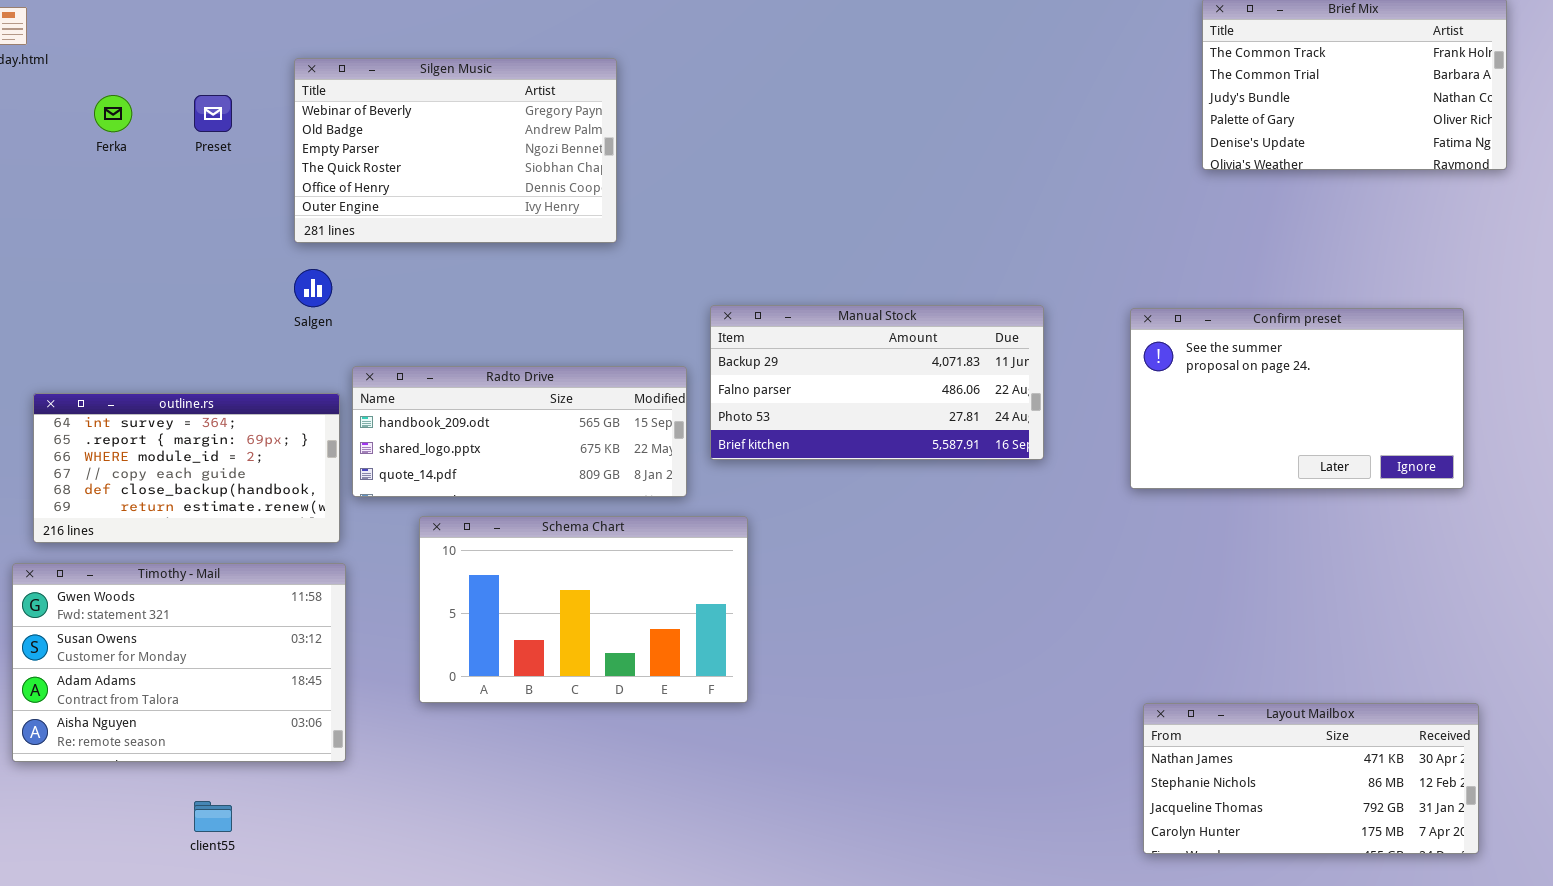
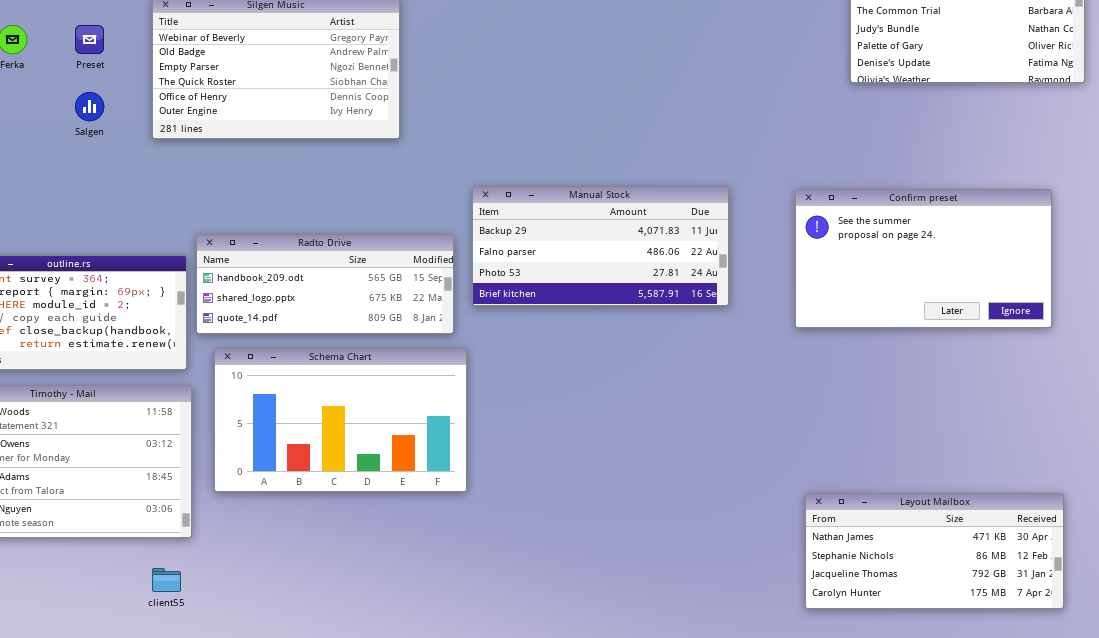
Salgen: [294,269,332,307] -> [75,92,104,121], moved
Schema Chart: [419,516,748,703] -> [214,348,467,492], moved
client55: [194,801,232,832] -> [152,568,181,592], moved

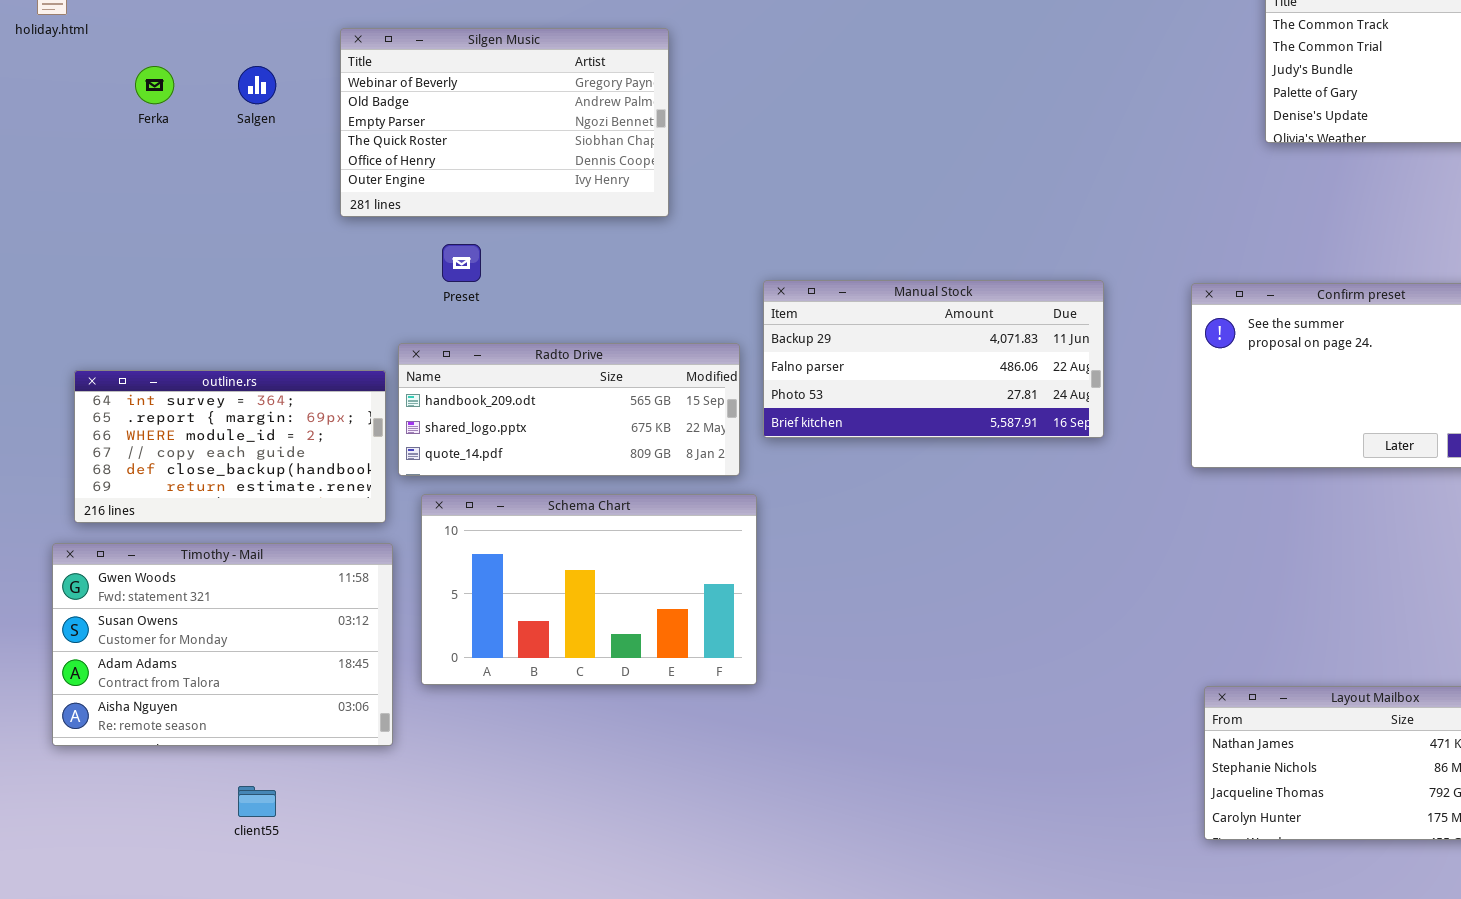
Preset: [75,25,104,54] -> [442,244,481,282], moved
Salgen: [75,92,104,121] -> [238,66,276,104], moved
client55: [152,568,181,592] -> [238,786,276,817], moved

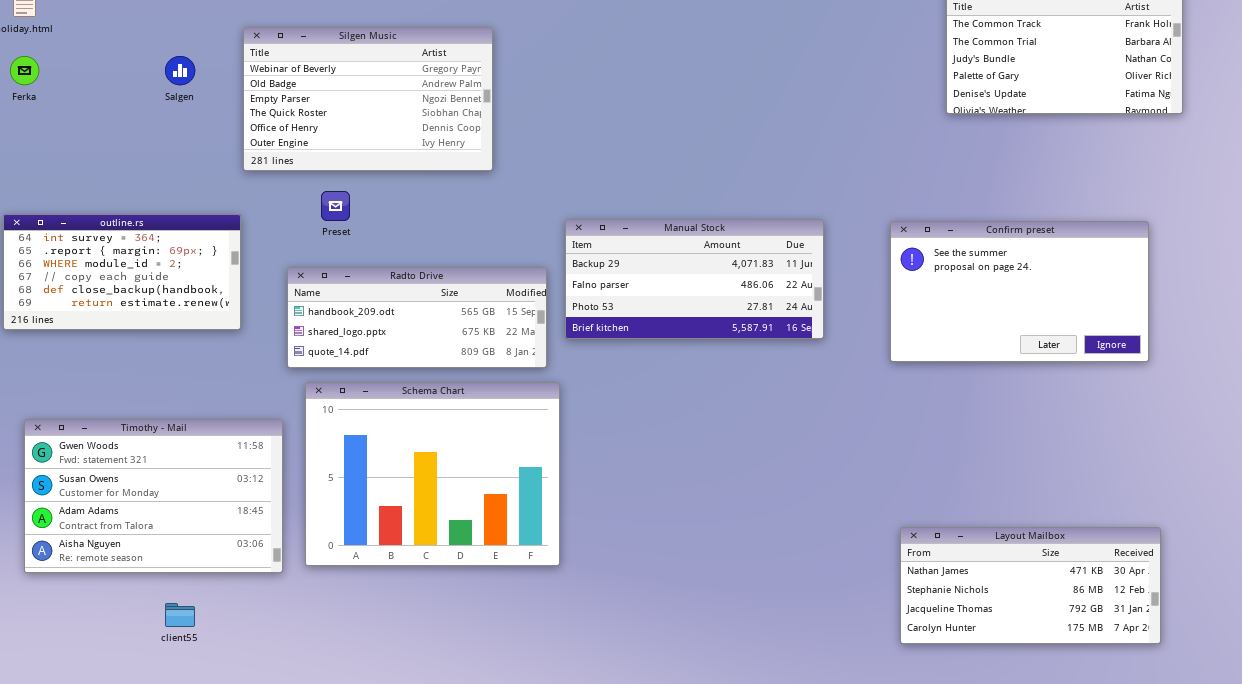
Ferka: [135,66,174,104] -> [10,56,39,85], moved
outline.rs: [74,370,386,523] -> [3,214,241,330], moved
Schema Chart: [421,494,757,685] -> [305,382,560,566], resized

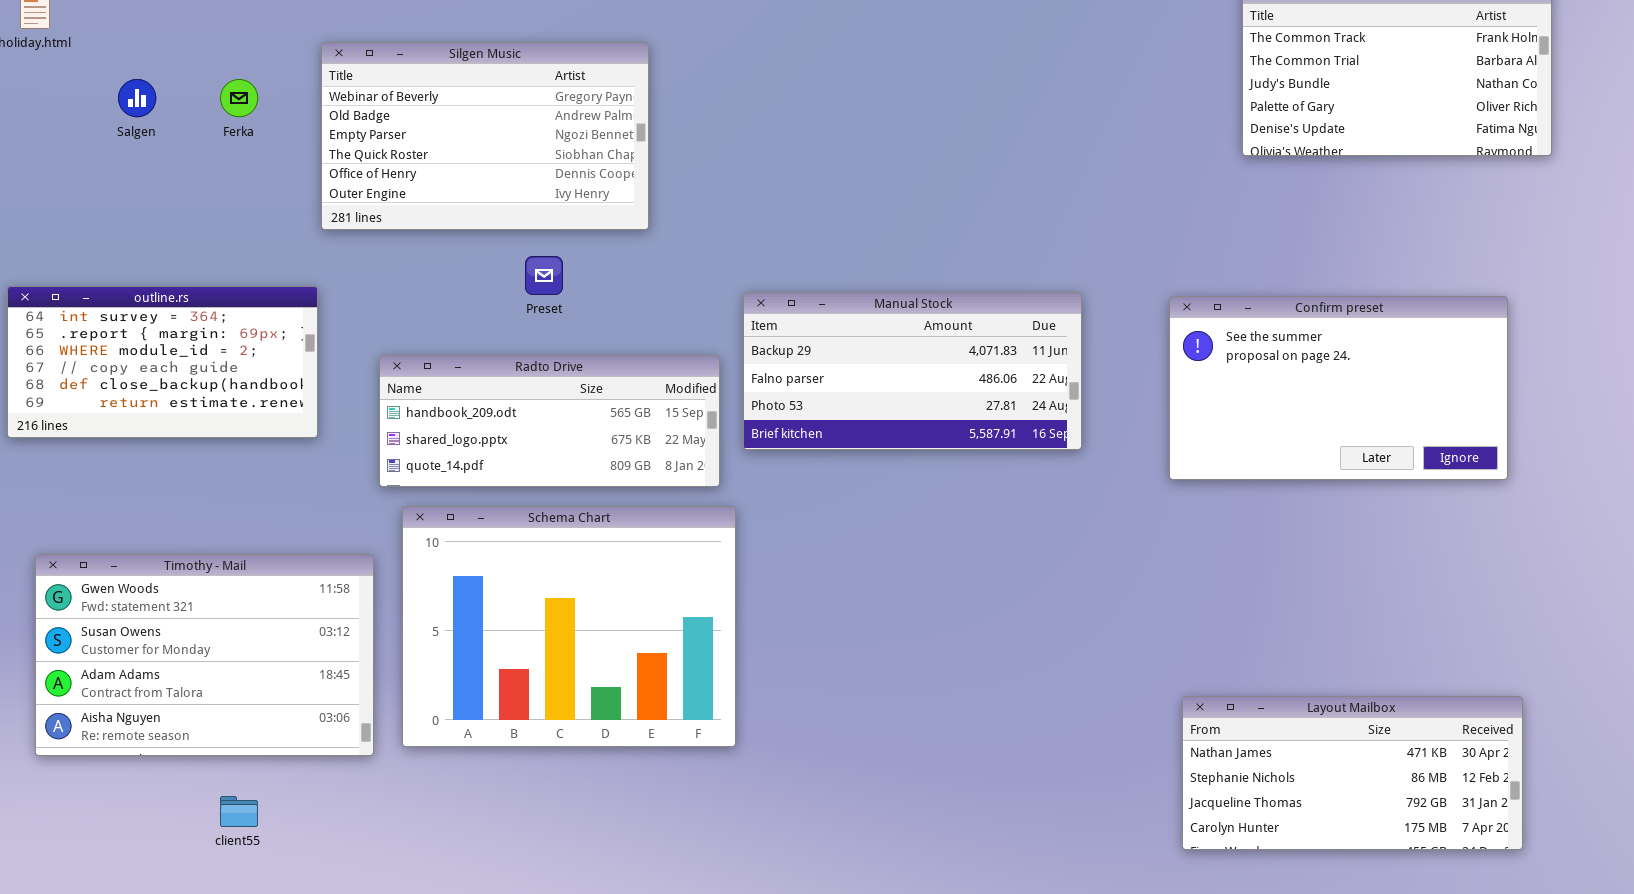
Ferka: [10,56,39,85] -> [220,79,258,117], moved
Salgen: [165,56,195,85] -> [118,79,156,117], moved
Preset: [321,191,350,221] -> [525,256,563,295], moved

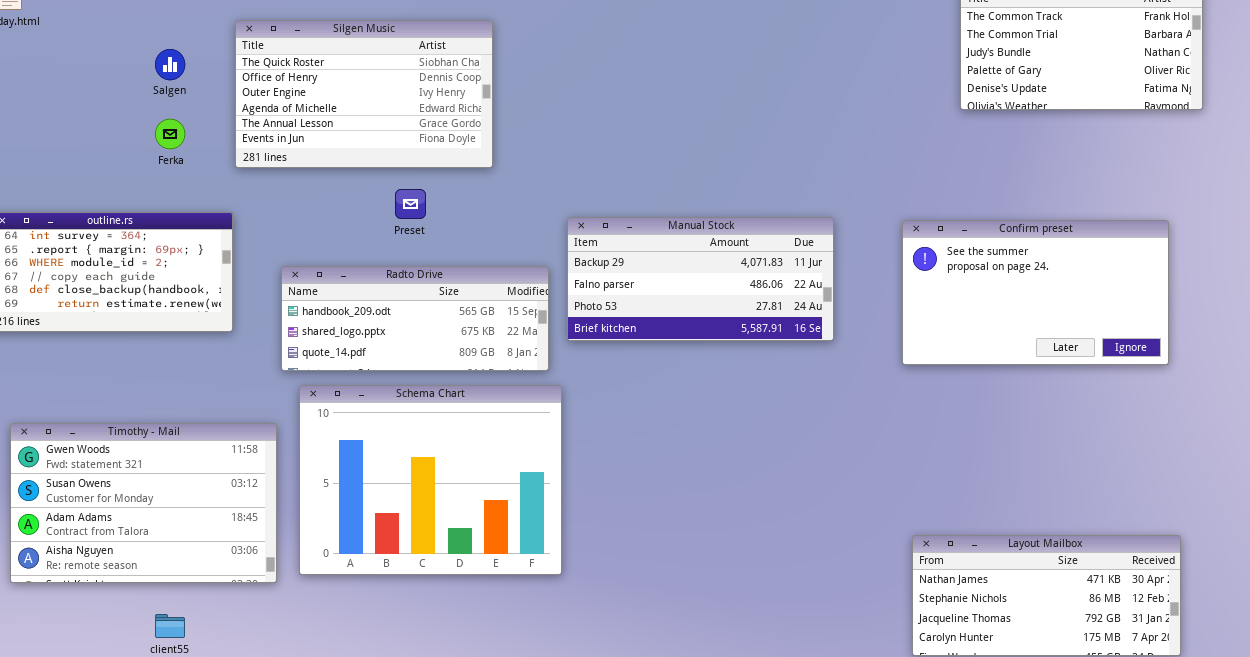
Silgen Music: [321,42,649,230] -> [235,20,493,168], scrolled down 3 rows
Salgen: [118,79,156,117] -> [155,49,185,80], moved
Ferka: [220,79,258,117] -> [155,119,185,149], moved

